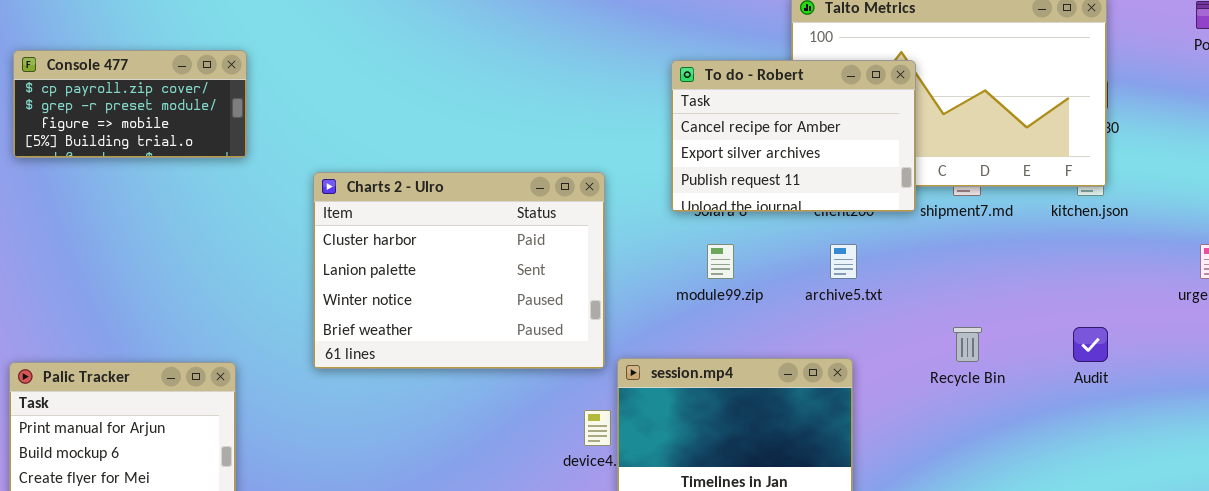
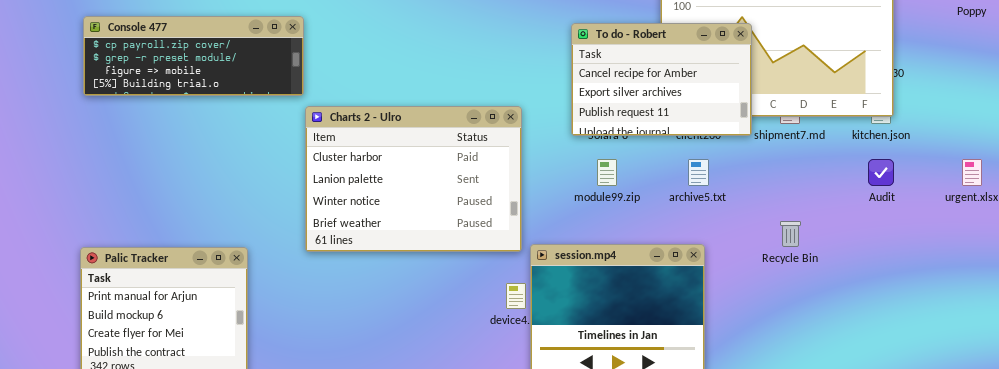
Console 477: [13,50,247,158] -> [83,16,304,96], resized
Audit: [1073,327,1108,362] -> [868,159,894,186], moved

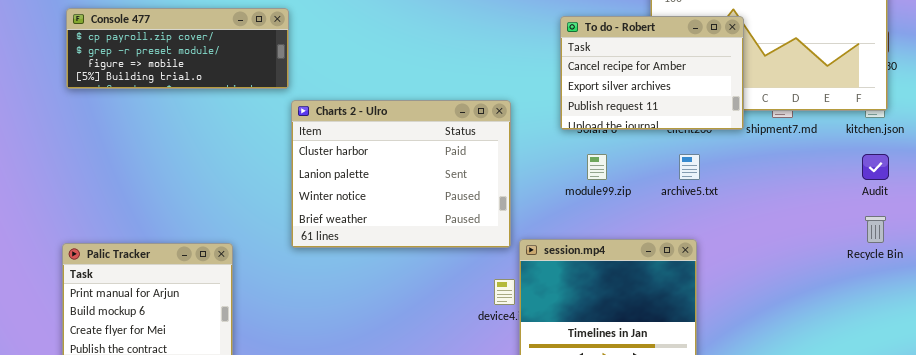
Recycle Bin: [780,221,801,247] -> [865,216,886,243], moved

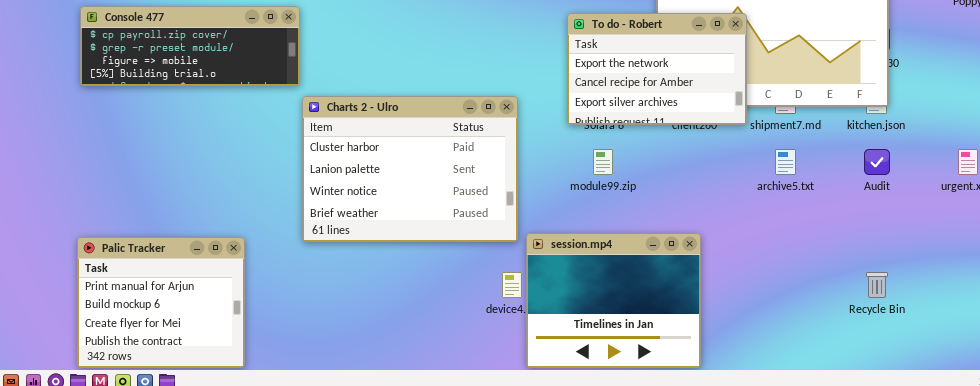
To do - Robert: [560,16,744,130] -> [567,13,747,125], scrolled up 1 row
archive5.txt: [679,154,700,180] -> [775,149,796,175], moved
Recycle Bin: [865,216,886,243] -> [866,272,888,298], moved

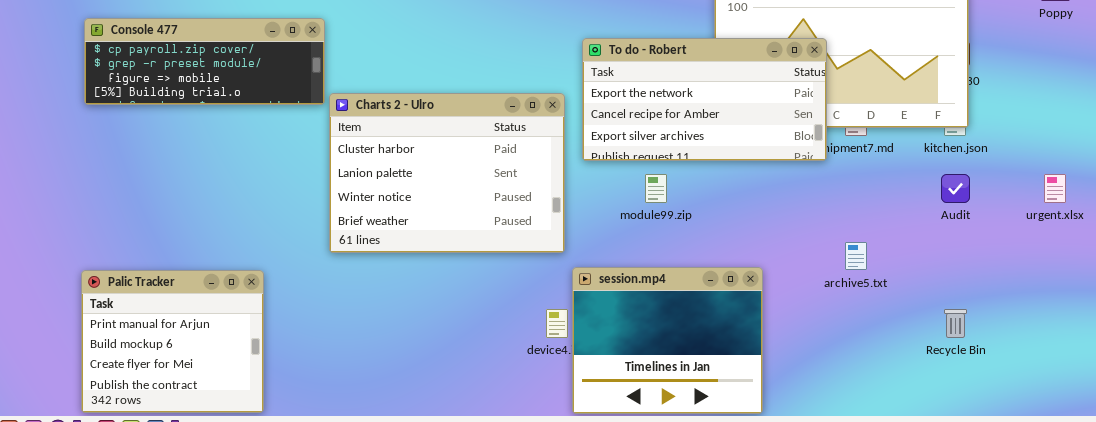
To do - Robert: [567,13,747,125] -> [582,38,827,161], moved, resized
Charts 2 - Ulro: [302,96,518,242] -> [329,93,565,253], moved
archive5.txt: [775,149,796,175] -> [845,242,867,270], moved

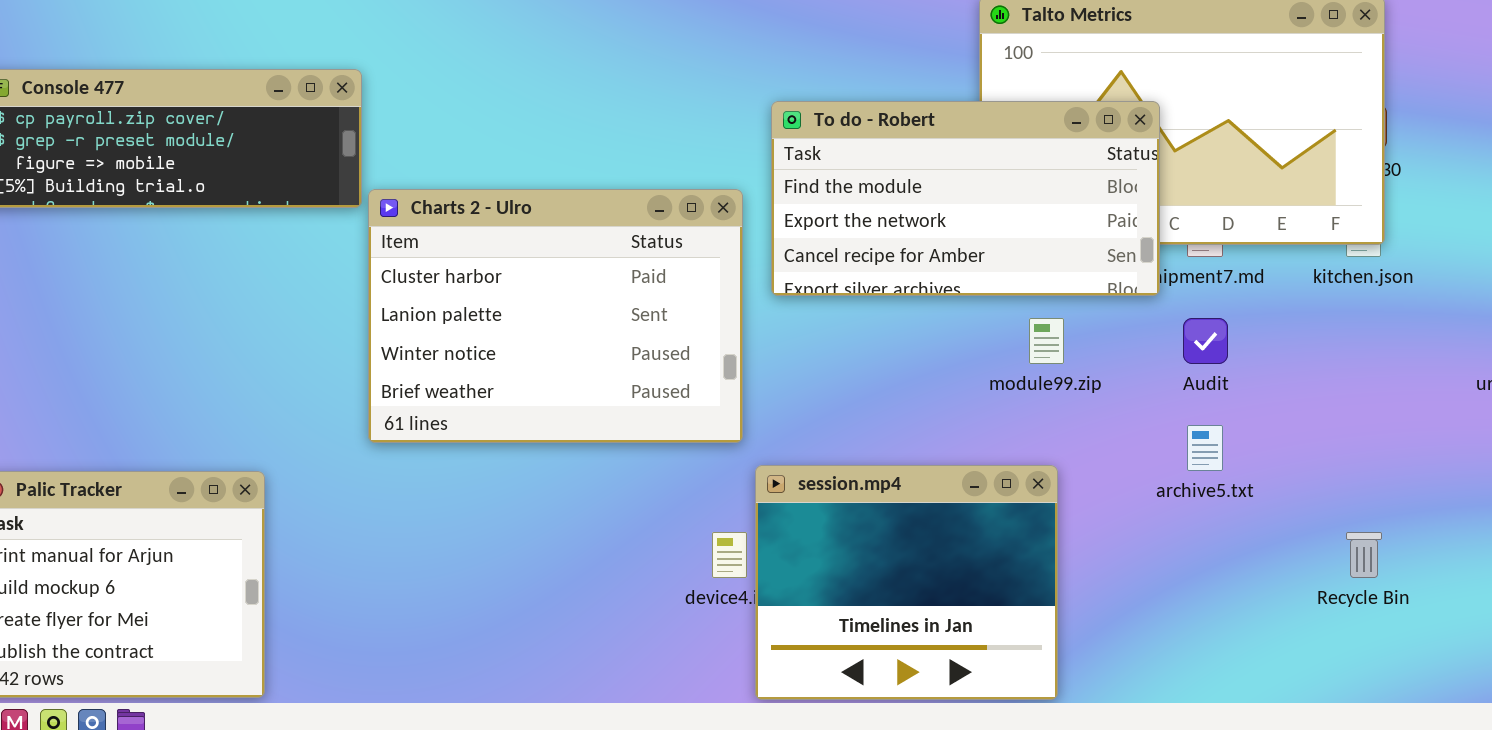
To do - Robert: [582,38,827,161] -> [771,101,1160,296], scrolled up 1 row
module99.zip: [645,174,667,203] -> [1029,318,1064,364], moved
Audit: [941,174,970,203] -> [1183,318,1228,364], moved

